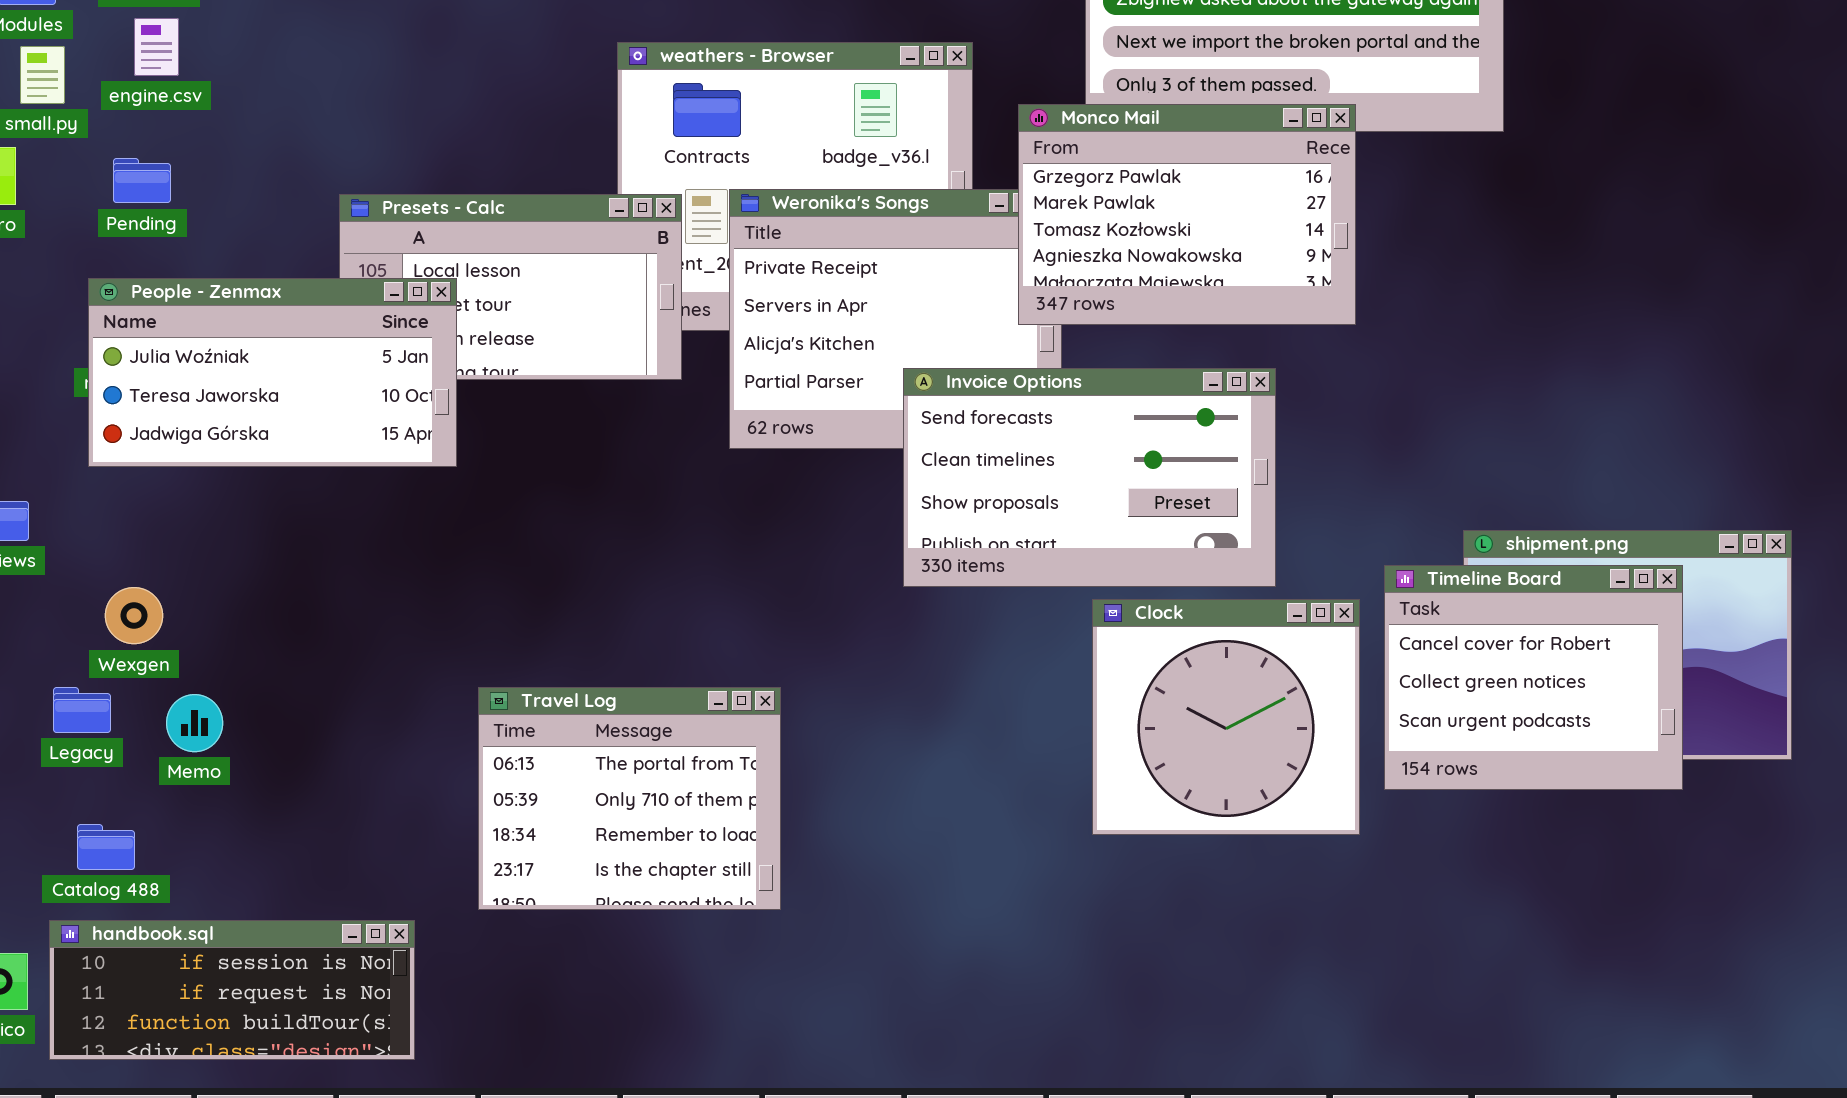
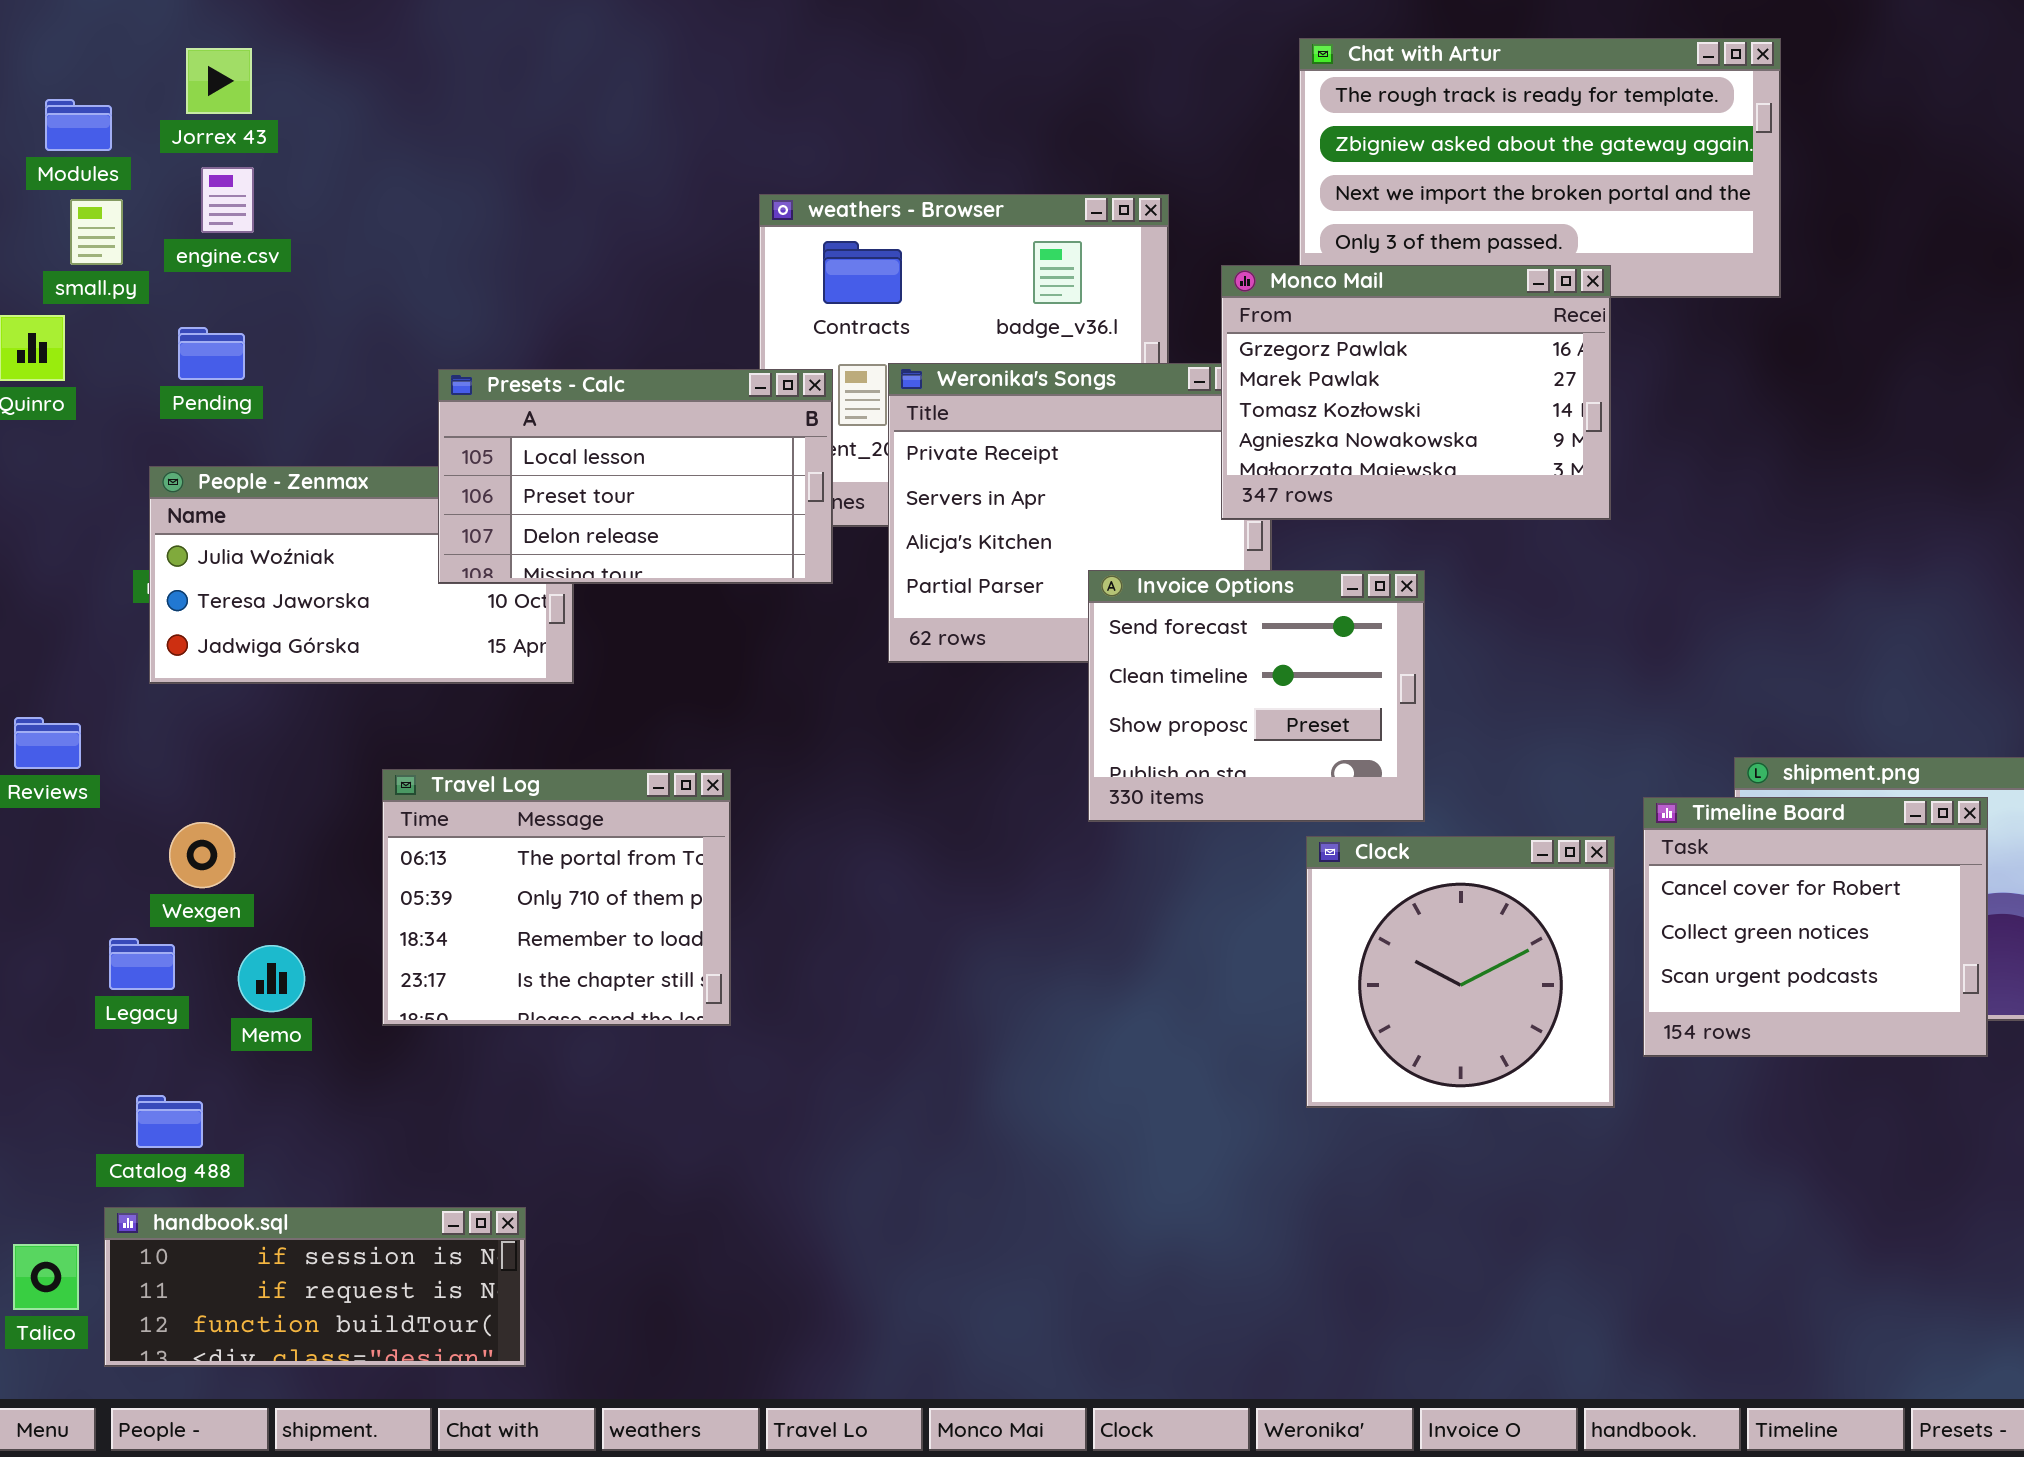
Presets - Calc: [339,194,682,380] -> [438,369,833,584], raised
Invoice Options: [903,368,1276,587] -> [1088,570,1425,822], resized
Travel Log: [478,687,781,910] -> [382,769,731,1026], moved

